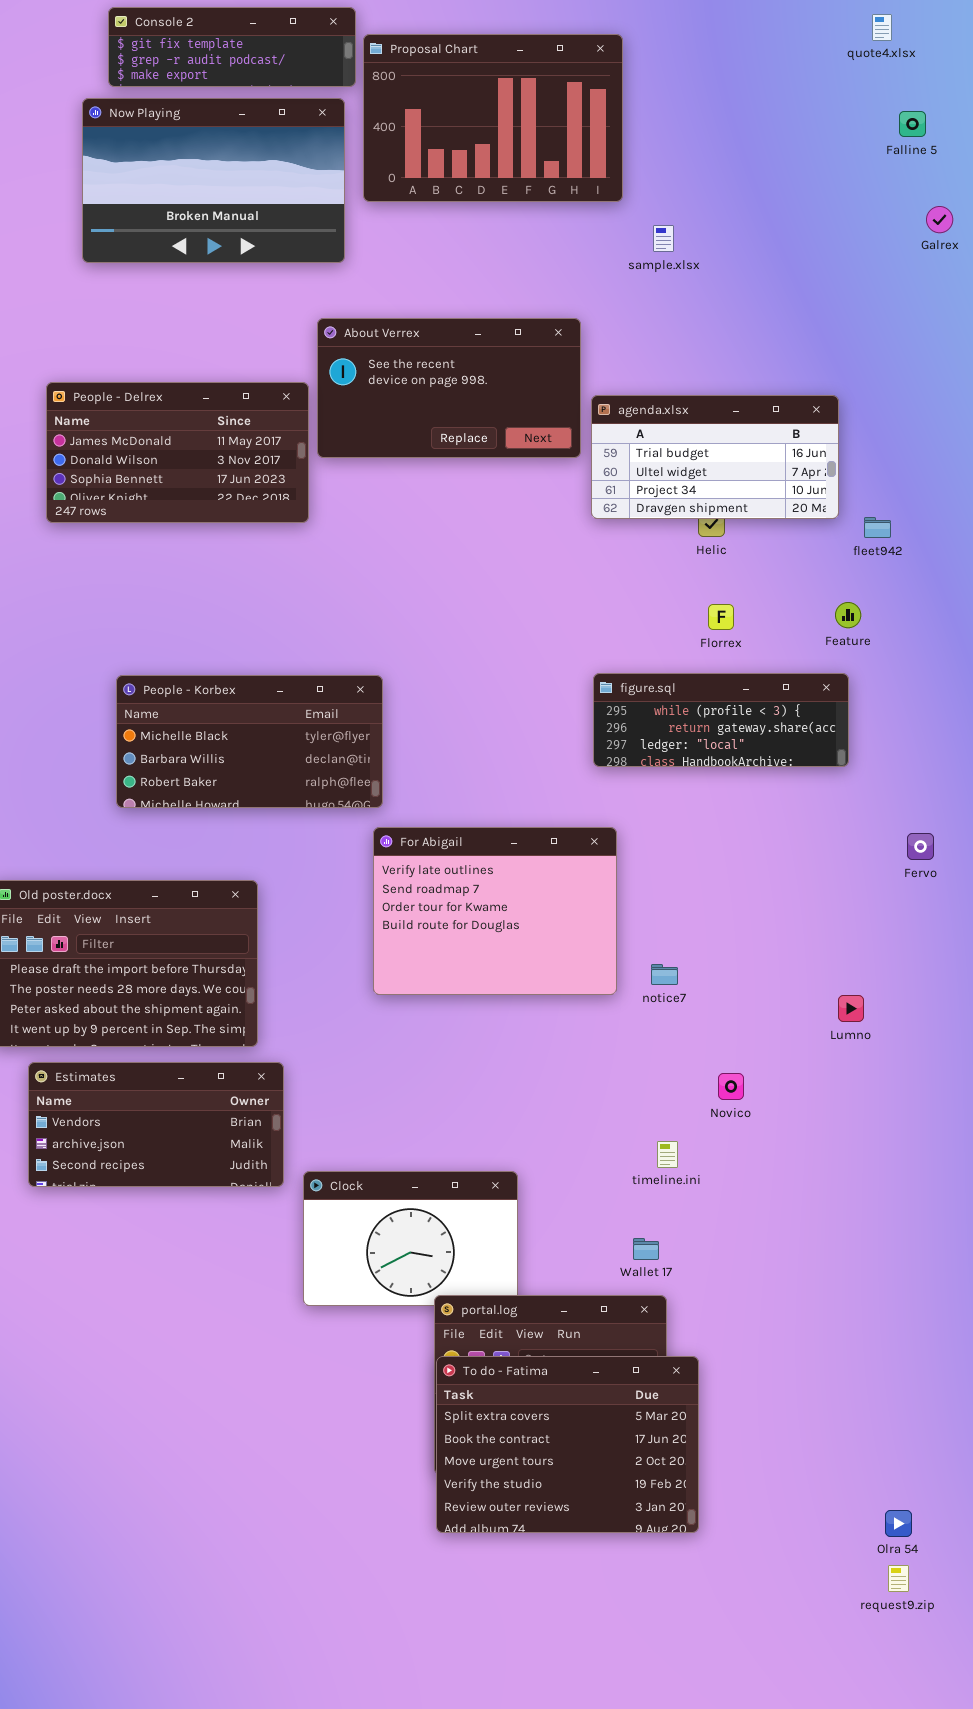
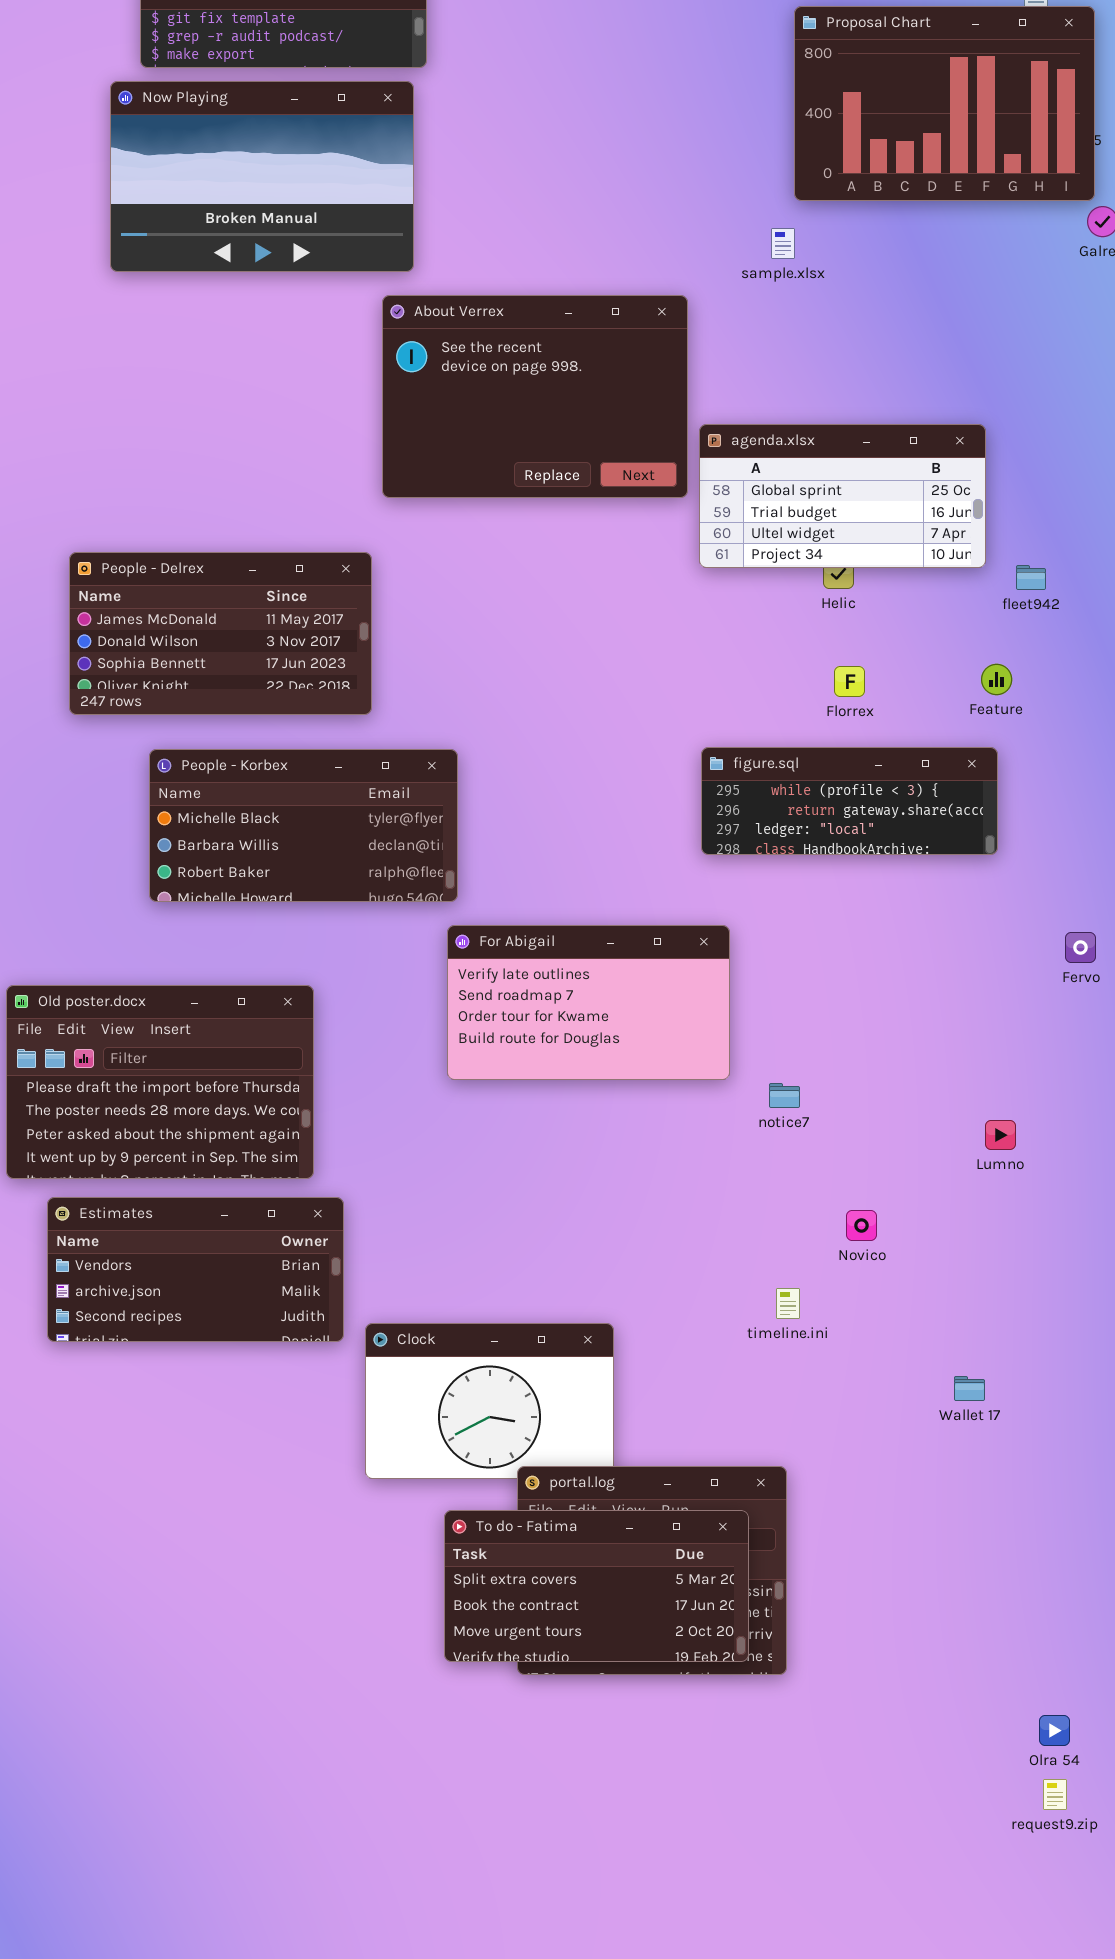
Proposal Chart: [363,34,623,202] -> [794,6,1095,201], moved
About Verrex: [317,318,581,458] -> [382,295,688,498], resized
People - Delrex: [46,382,309,523] -> [69,552,372,715], moved
agenda.xlsx: [591,395,839,519] -> [699,424,986,568], scrolled up 1 row
For Abigail: [373,827,617,995] -> [447,925,730,1080], resized
Wallet 17: [633,1238,659,1260] -> [954,1376,985,1401], moved
To do - Fatima: [436,1356,699,1533] -> [444,1510,749,1662], moved, resized

